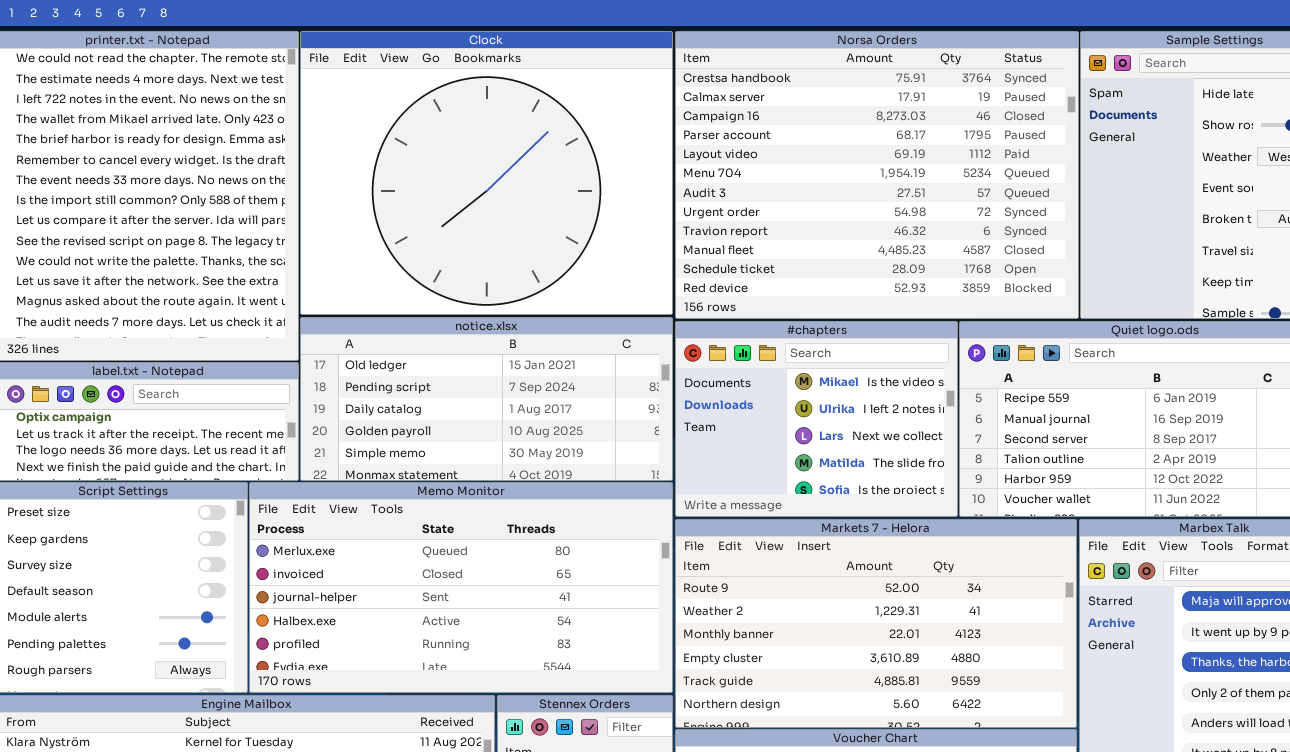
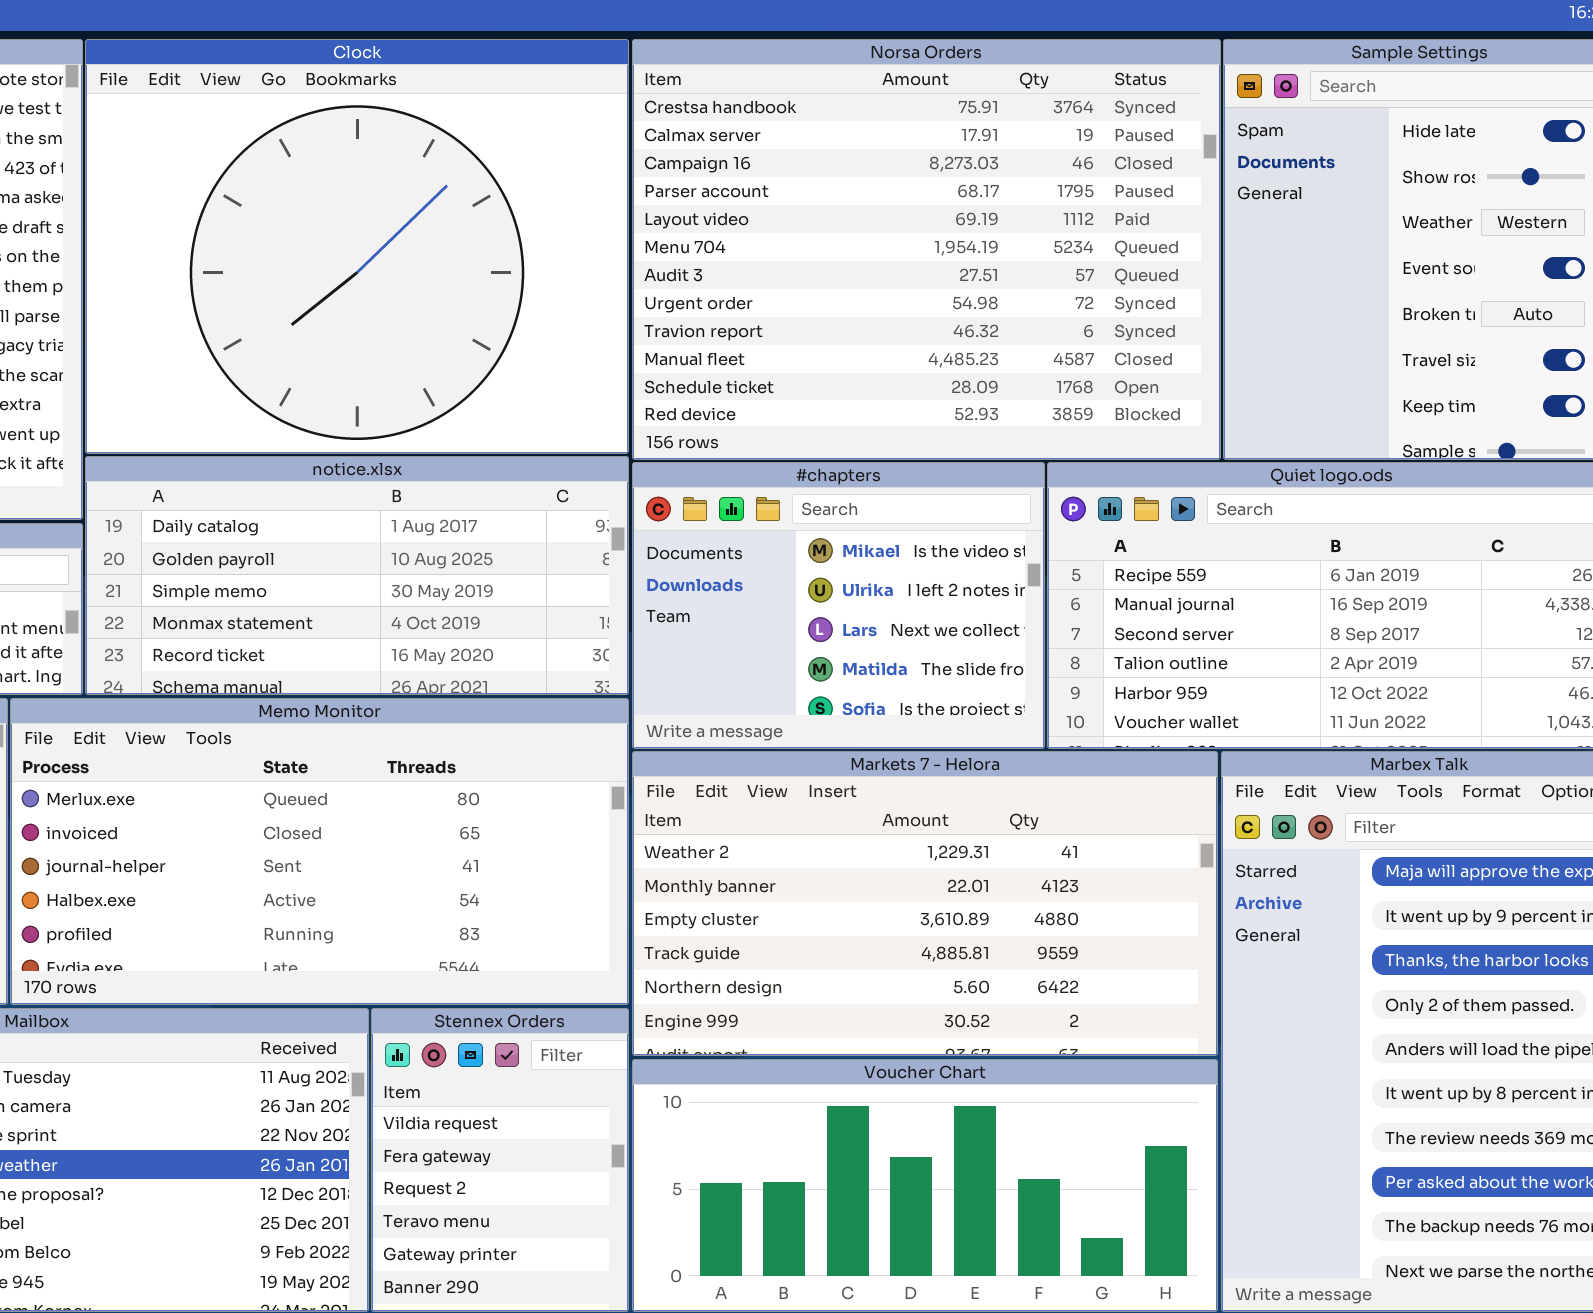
notice.xlsx: [300,317,673,481] -> [85,456,629,695], scrolled down 2 rows
Markets 7 - Helora: [675,519,1077,728] -> [632,751,1218,1056], scrolled down 1 row

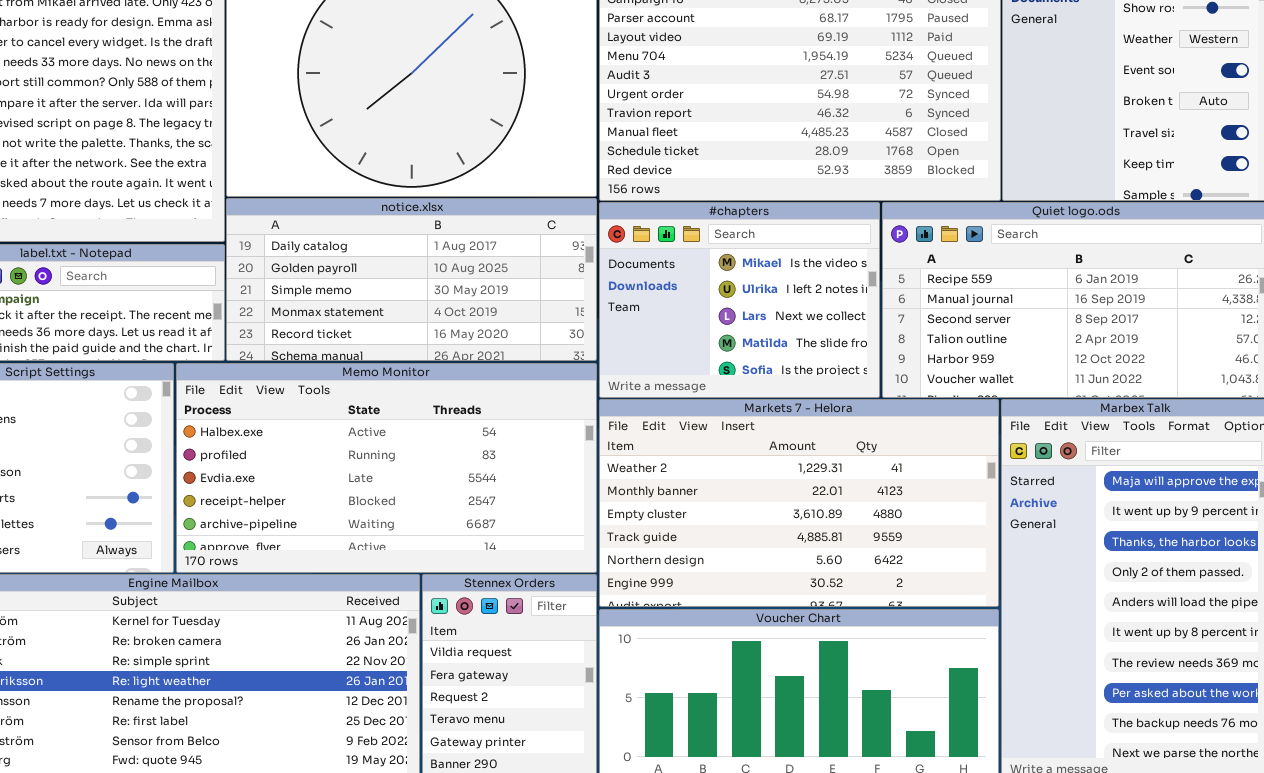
Memo Monitor: [10,698,629,1005] -> [176,363,597,573], scrolled down 3 rows

